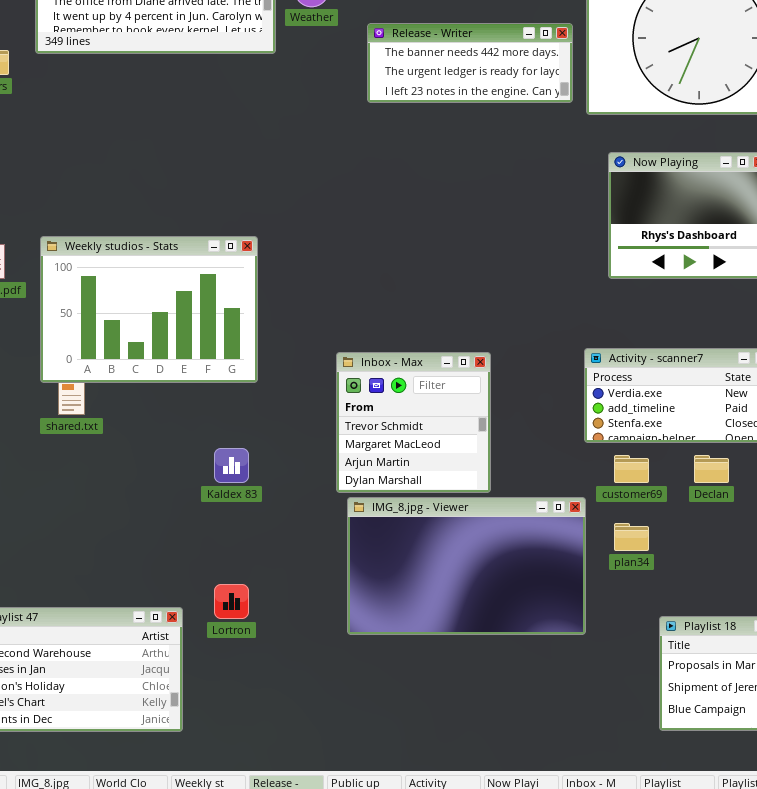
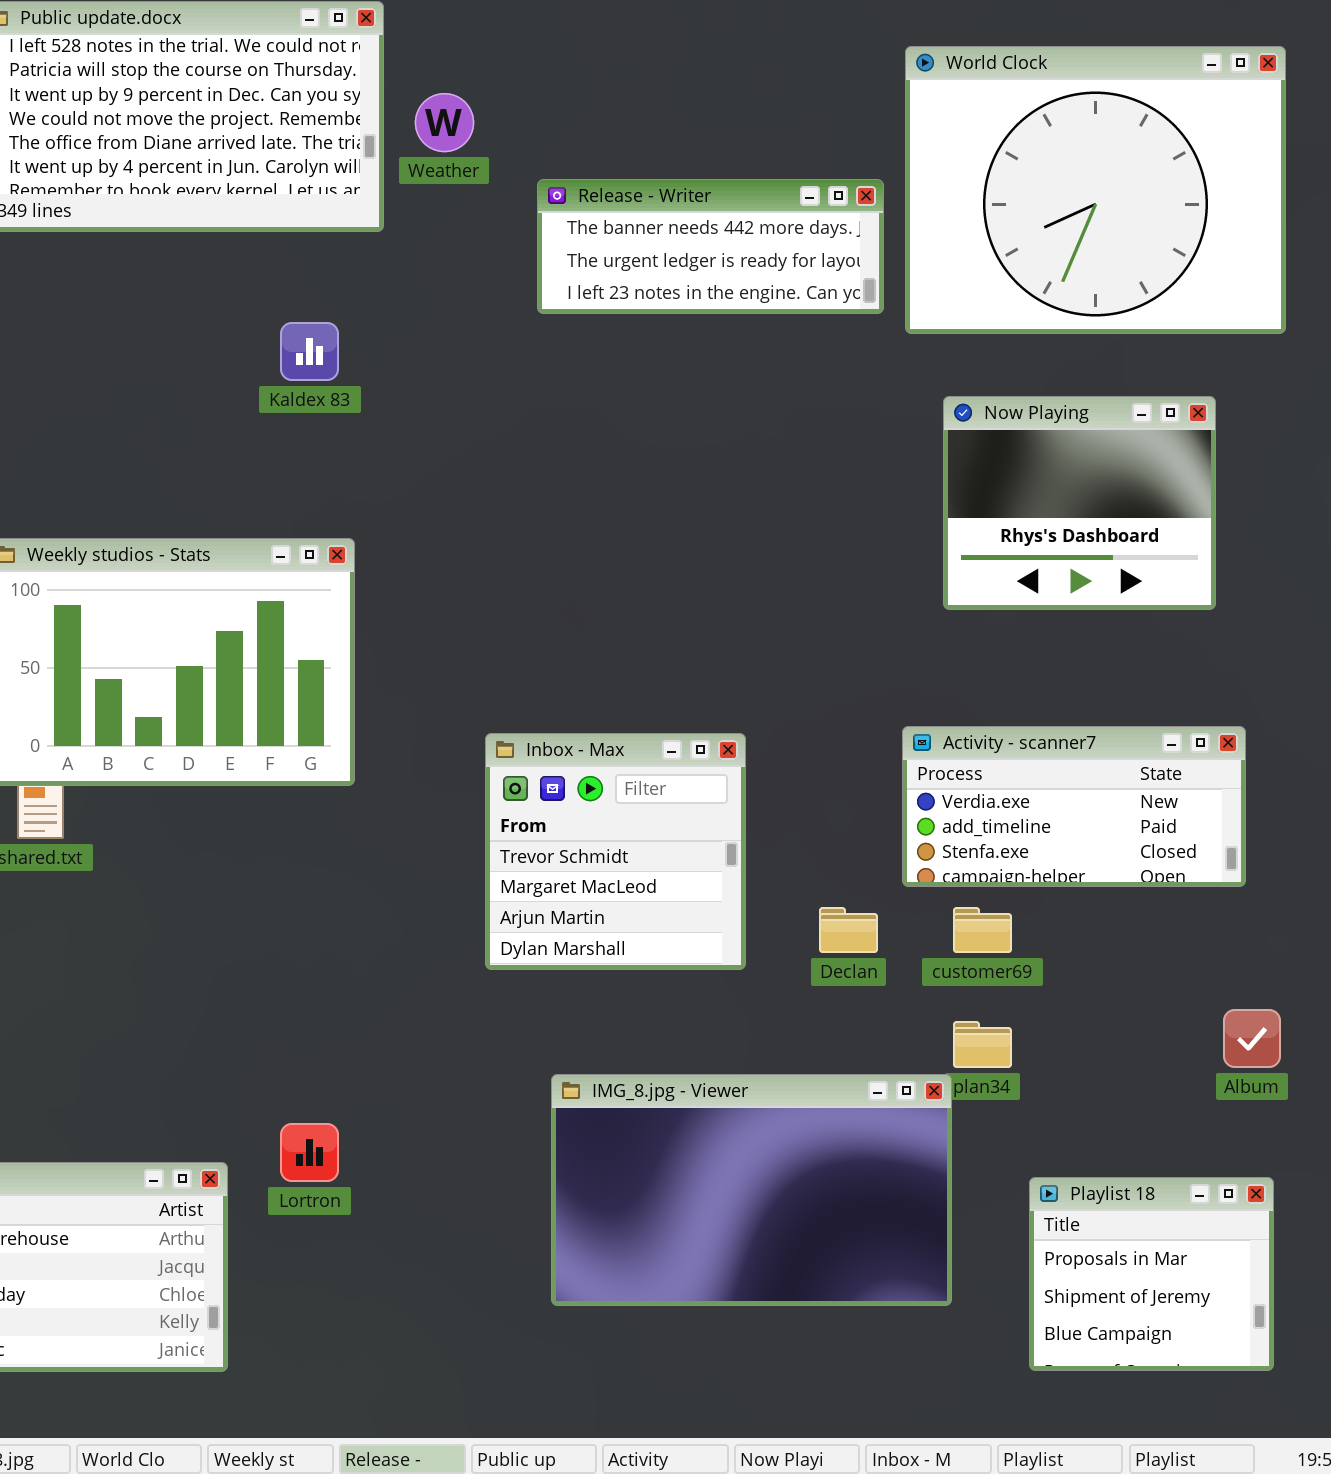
Kaldex 83: [214,448,249,483] -> [280,322,339,381], moved
Declan: [694,455,729,483] -> [819,907,878,953], moved
IMG_8.jpg - Viewer: [347,497,586,635] -> [551,1074,952,1306], moved

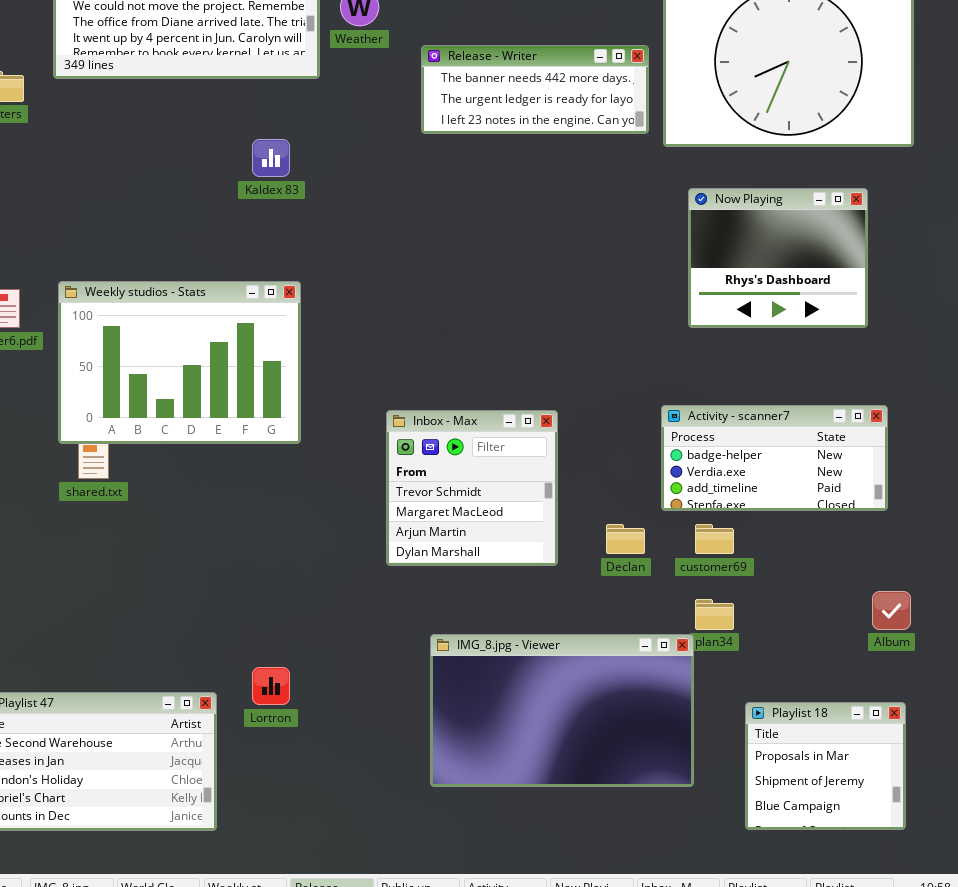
Activity - scanner7: [902,726,1246,887] -> [661,405,888,511], scrolled up 1 row

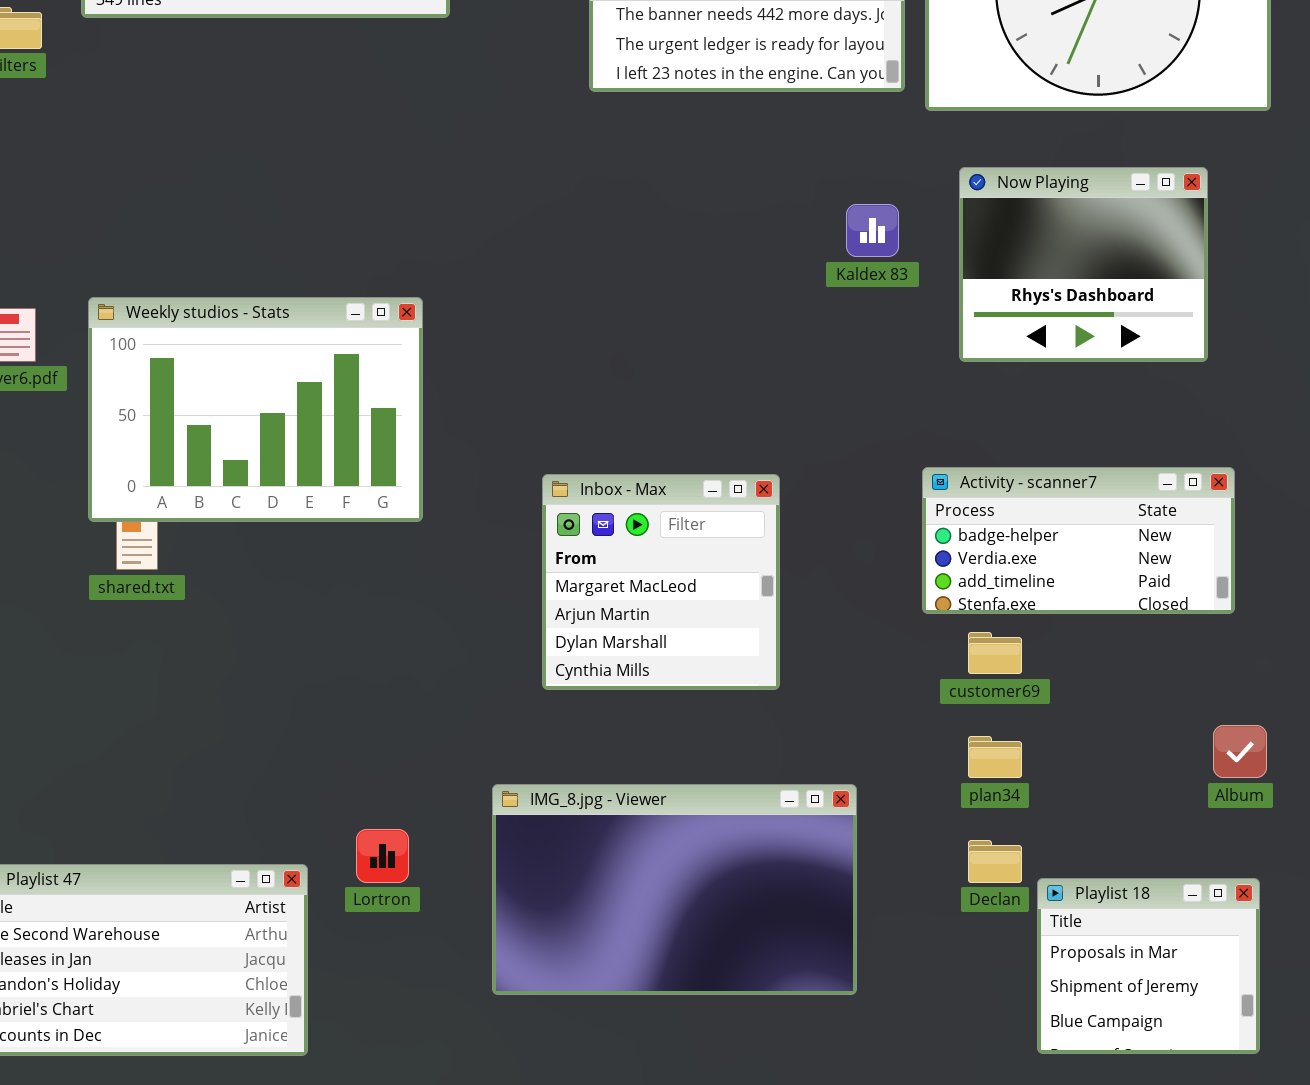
Kaldex 83: [252,139,290,177] -> [846,204,899,257], moved
Inbox - Max: [386,410,558,566] -> [542,474,780,690], scrolled down 1 row
Declan: [606,524,645,554] -> [968,840,1022,883], moved
IMG_8.jpg - Viewer: [430,634,694,787] -> [492,784,857,995], moved

